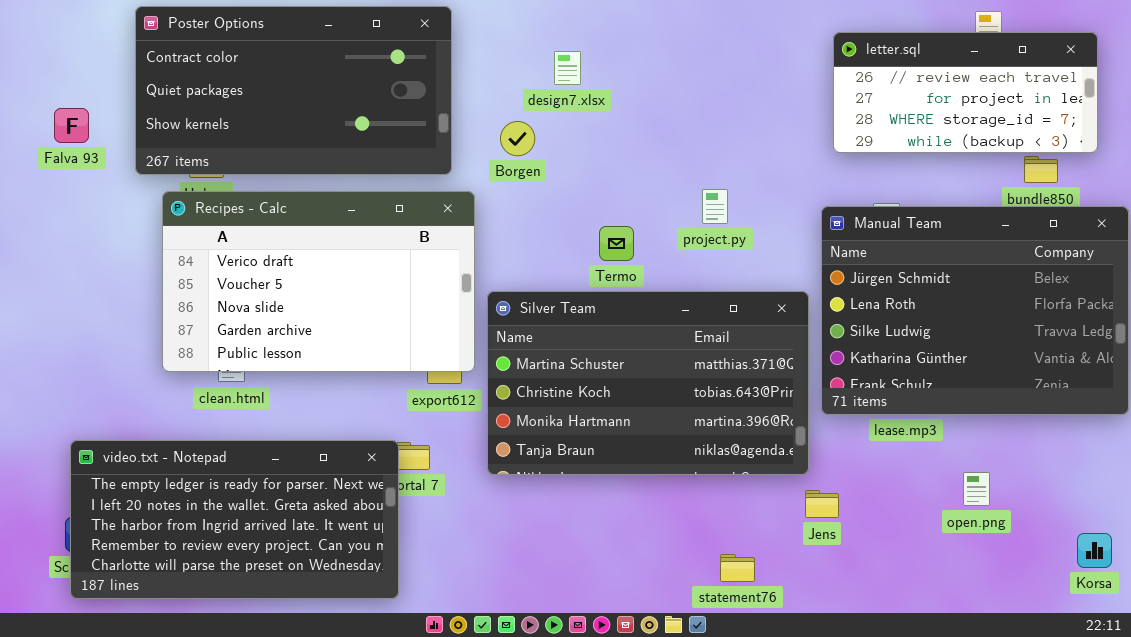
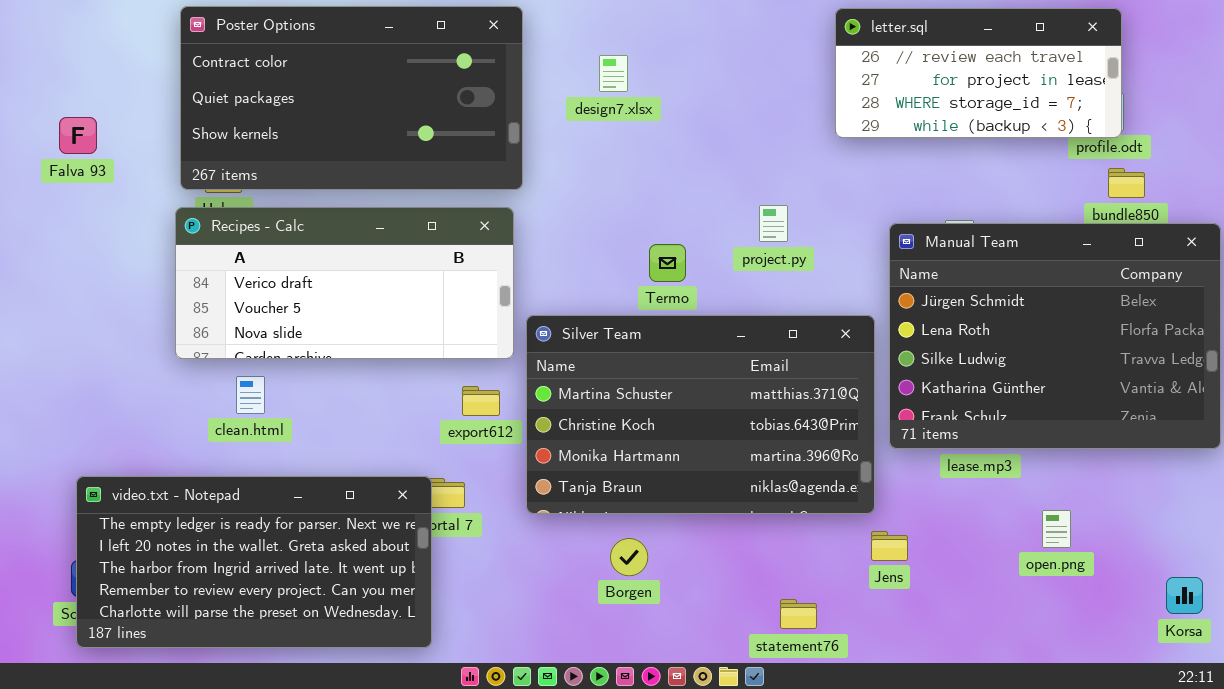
Poster Options: [135,6,452,175] -> [180,6,523,190], moved
letter.sql: [833,32,1098,153] -> [835,8,1122,138], moved
Borgen: [500,121,535,156] -> [610,538,648,576], moved
Recipes - Calc: [162,191,475,372] -> [175,207,514,359], resized

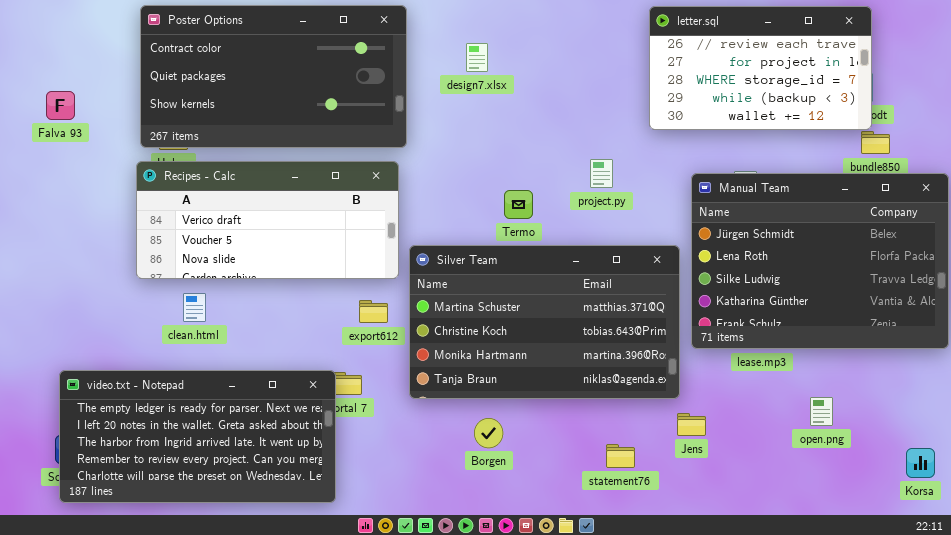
letter.sql: [835,8,1122,138] -> [649,6,872,130], resized
statement76: [780,599,817,629] -> [606,444,635,468], moved

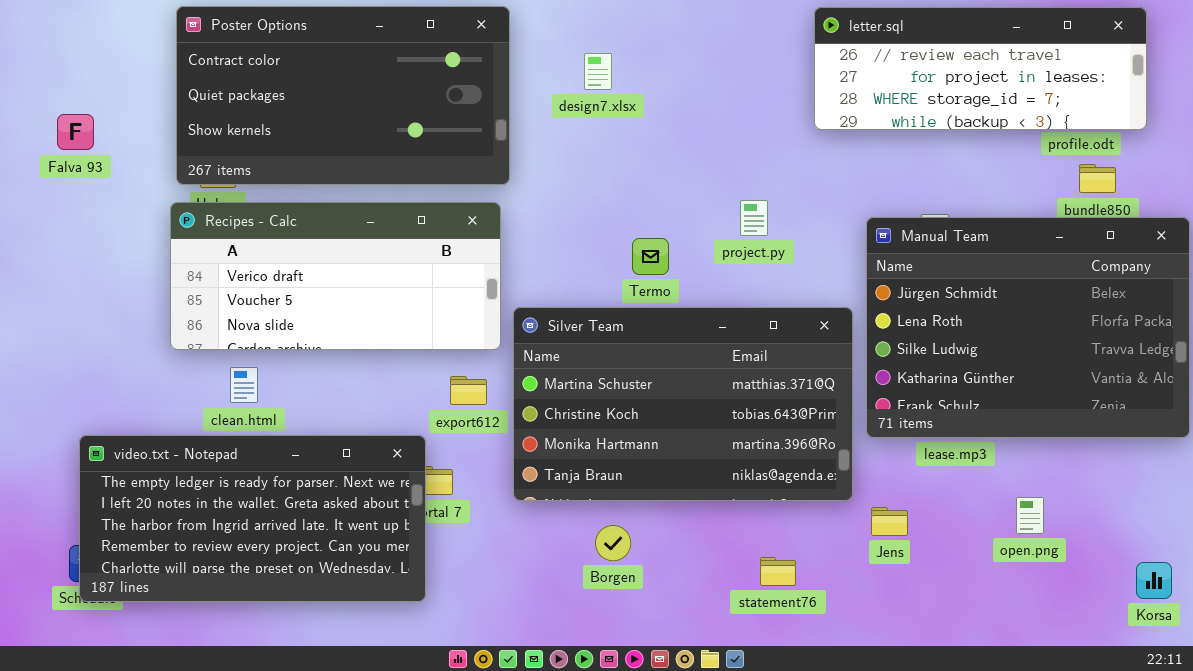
letter.sql: [649,6,872,130] -> [814,7,1147,130], resized
video.txt - Notepad: [59,370,336,503] -> [79,435,426,602], moved
Jens: [677,413,706,436] -> [871,507,908,536], moved

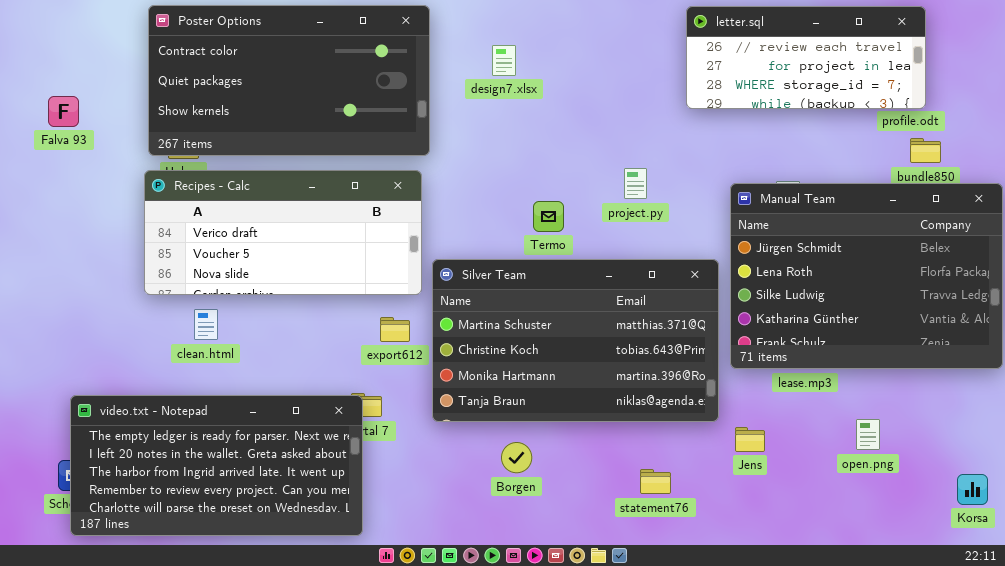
letter.sql: [814,7,1147,130] -> [686,6,926,109], resized
video.txt - Notepad: [79,435,426,602] -> [70,395,363,536], moved

